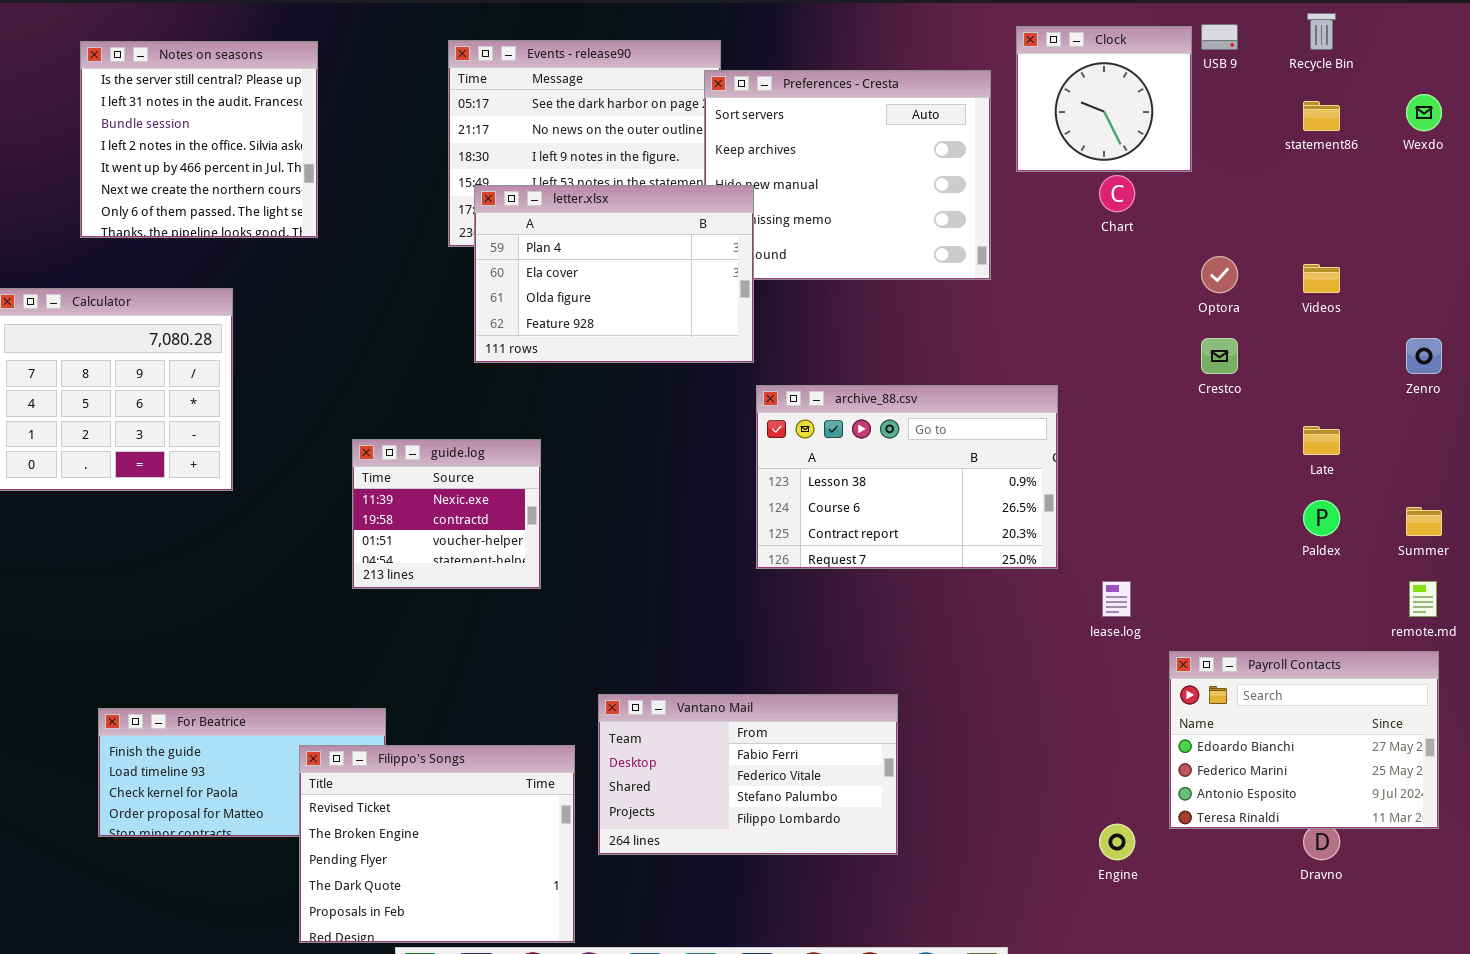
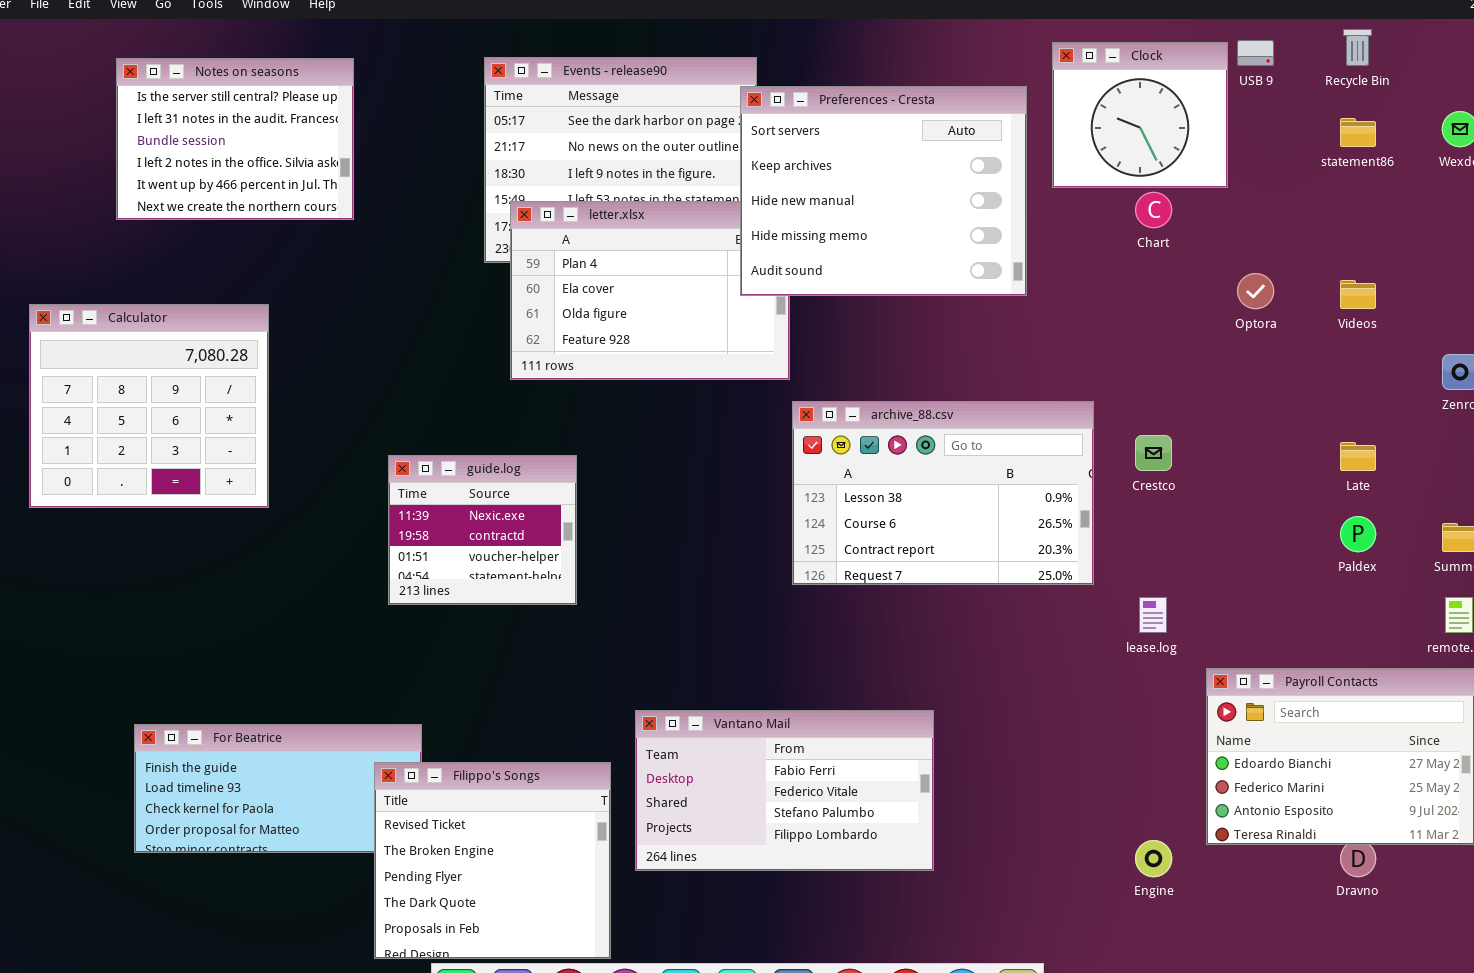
Notes on seasons: [80,41,318,238] -> [116,58,354,220], resized
Preferences - Cresta: [704,70,991,280] -> [740,86,1027,296], raised
Crestco: [1201,338,1238,374] -> [1135,435,1172,471], moved
Filippo's Songs: [299,745,575,943] -> [374,762,611,959], resized

